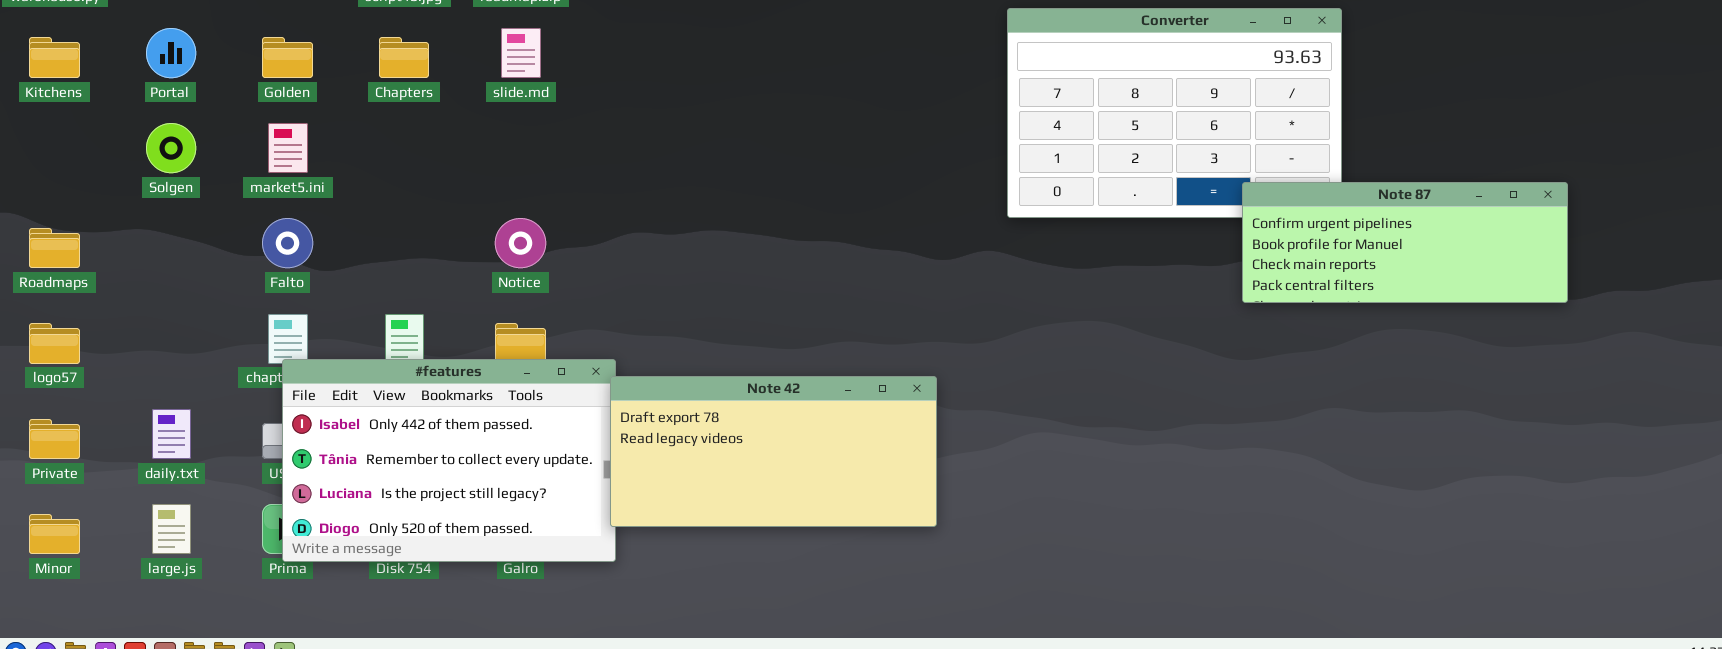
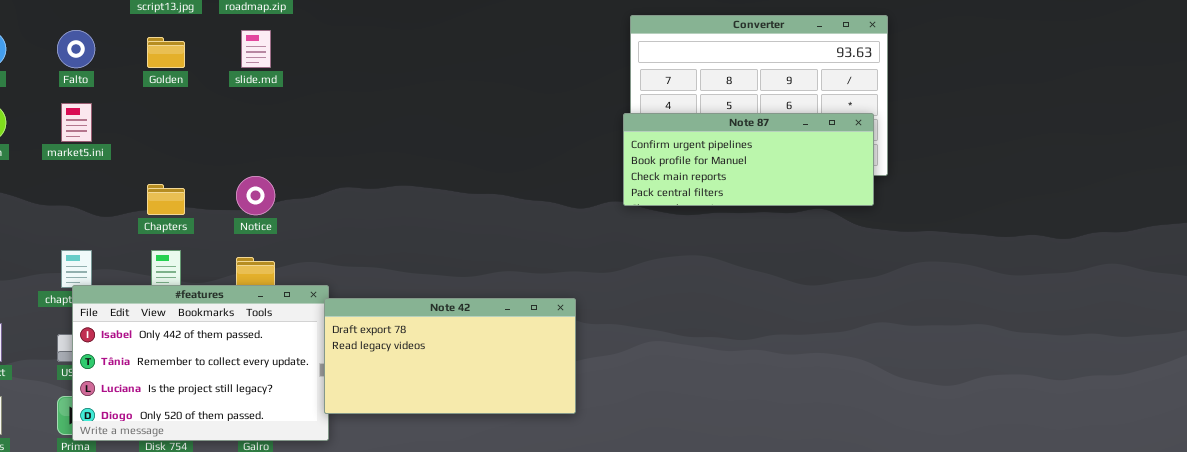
Golden: [262,37,313,78] -> [147,37,185,68], moved
Chapters: [379,37,429,78] -> [147,184,185,215], moved
Note 87: [1242,182,1568,303] -> [623,113,874,206], moved
Falto: [262,218,313,268] -> [57,30,95,68], moved

